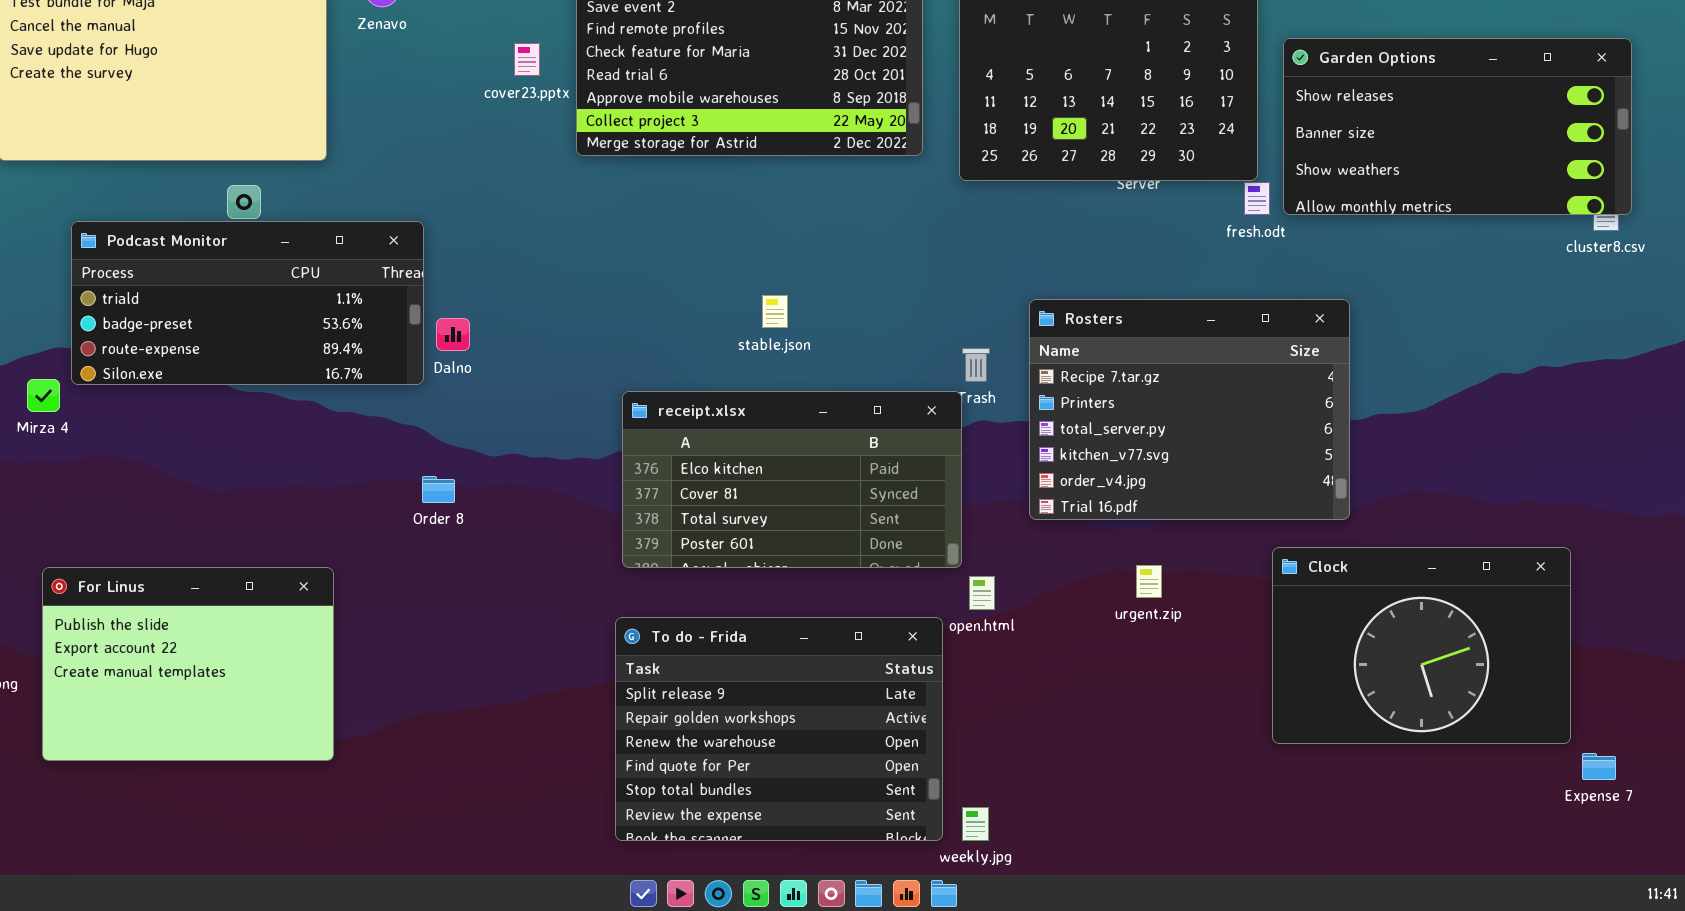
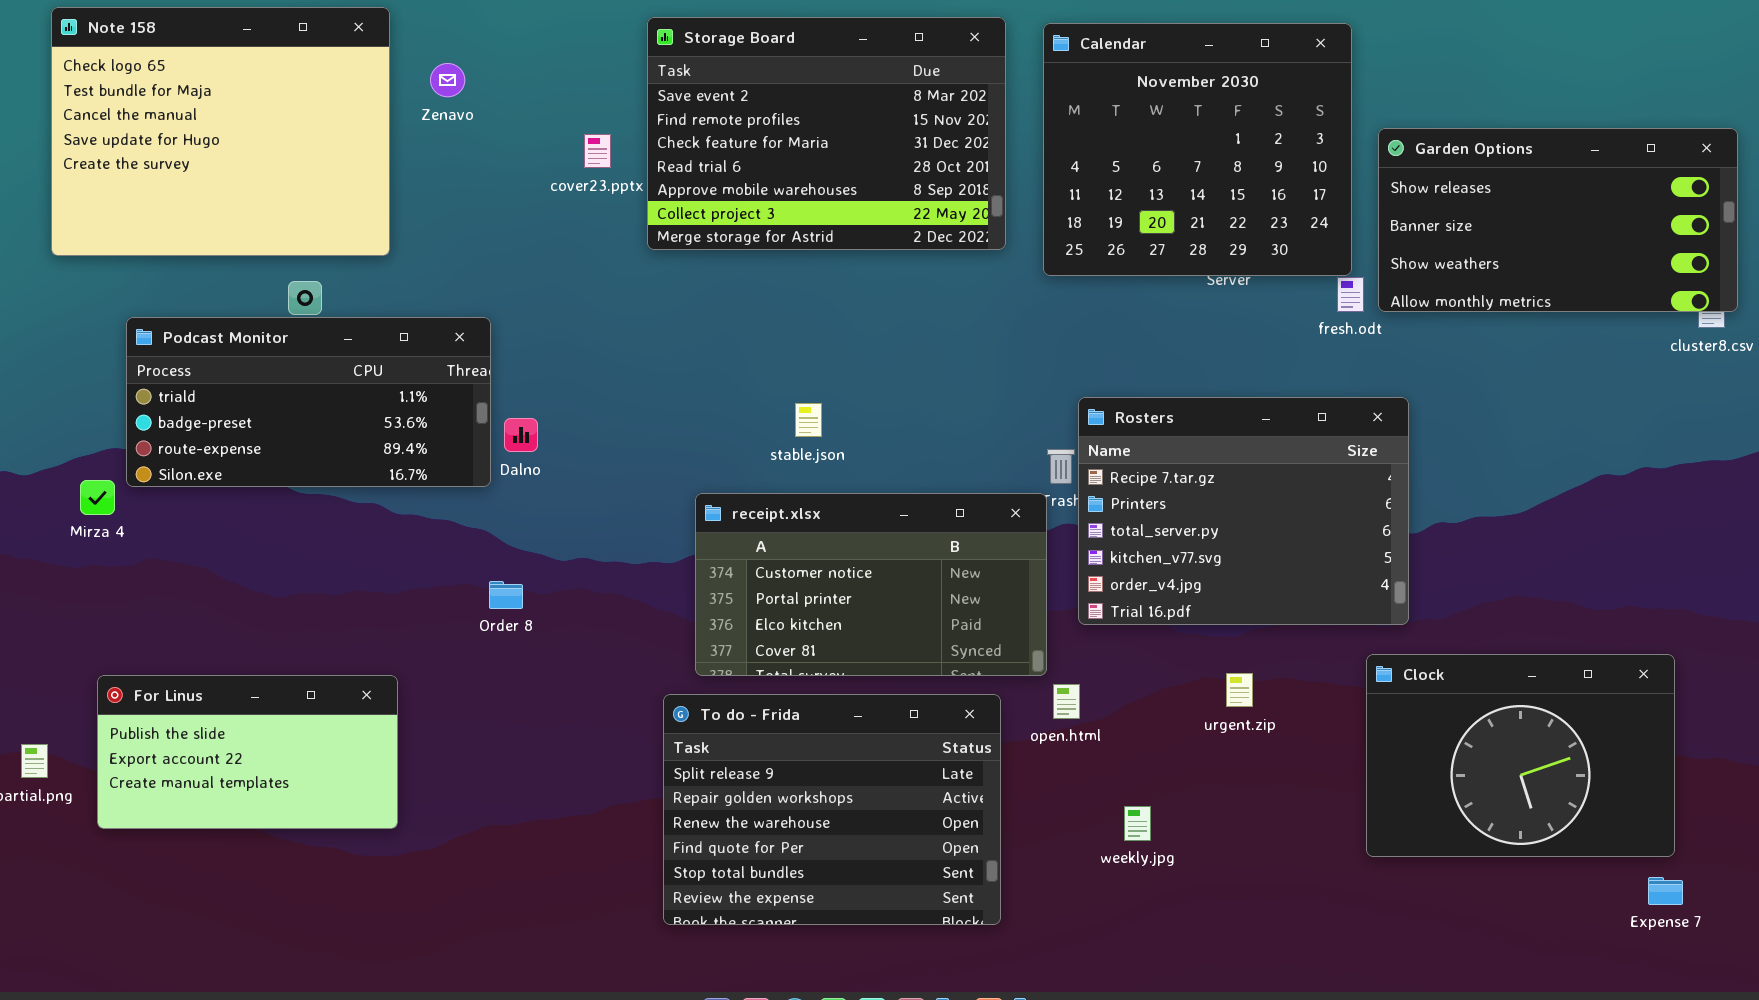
stable.json: [762,295,788,328] -> [795,403,822,437], moved
Rosters: [1029,299,1350,520] -> [1078,397,1409,625], moved
receipt.xlsx: [622,391,962,568] -> [695,493,1047,676], scrolled up 2 rows
For Linus: [42,567,334,761] -> [97,675,398,829], resized
To do - Frida: [615,617,943,841] -> [663,694,1001,925], moved
Expense 7: [1582,753,1616,780] -> [1648,877,1683,905], moved
weekly.jpg: [962,807,989,841] -> [1124,806,1151,841], moved

